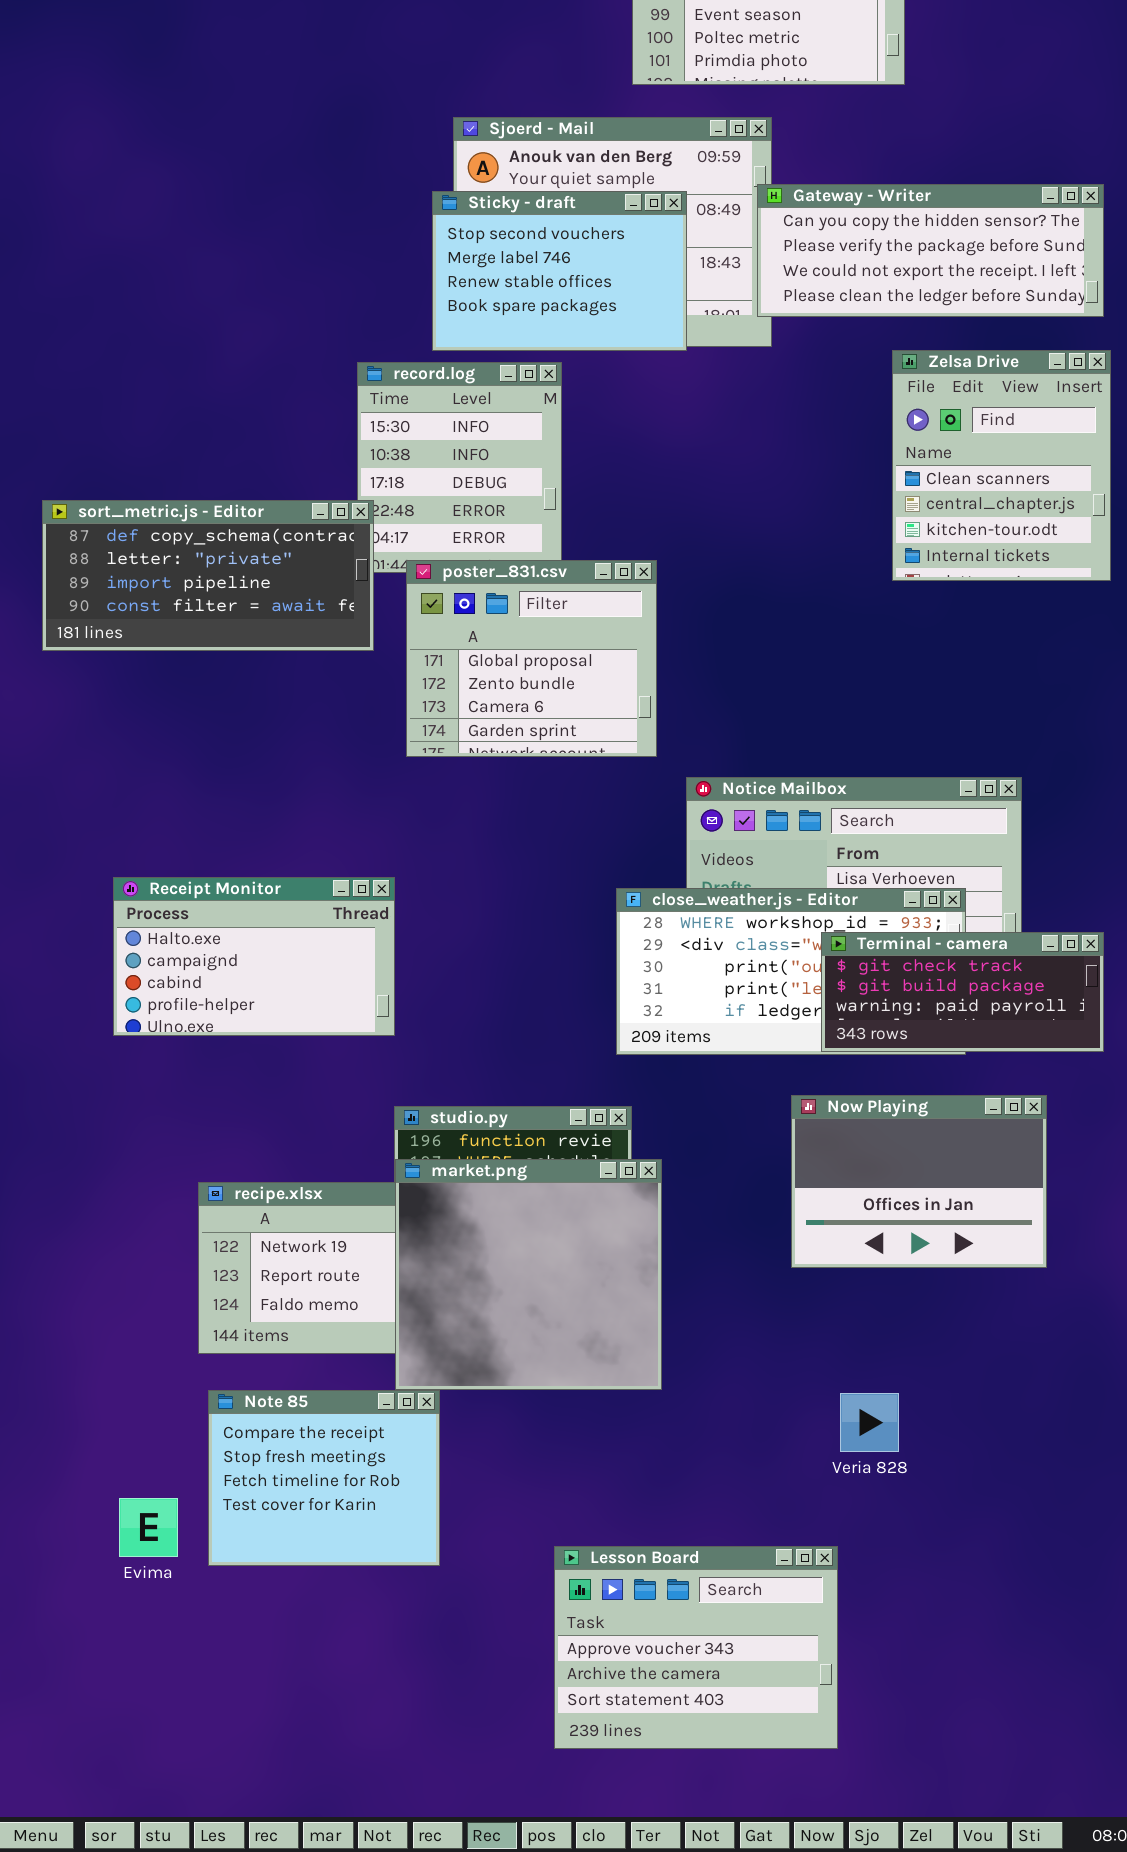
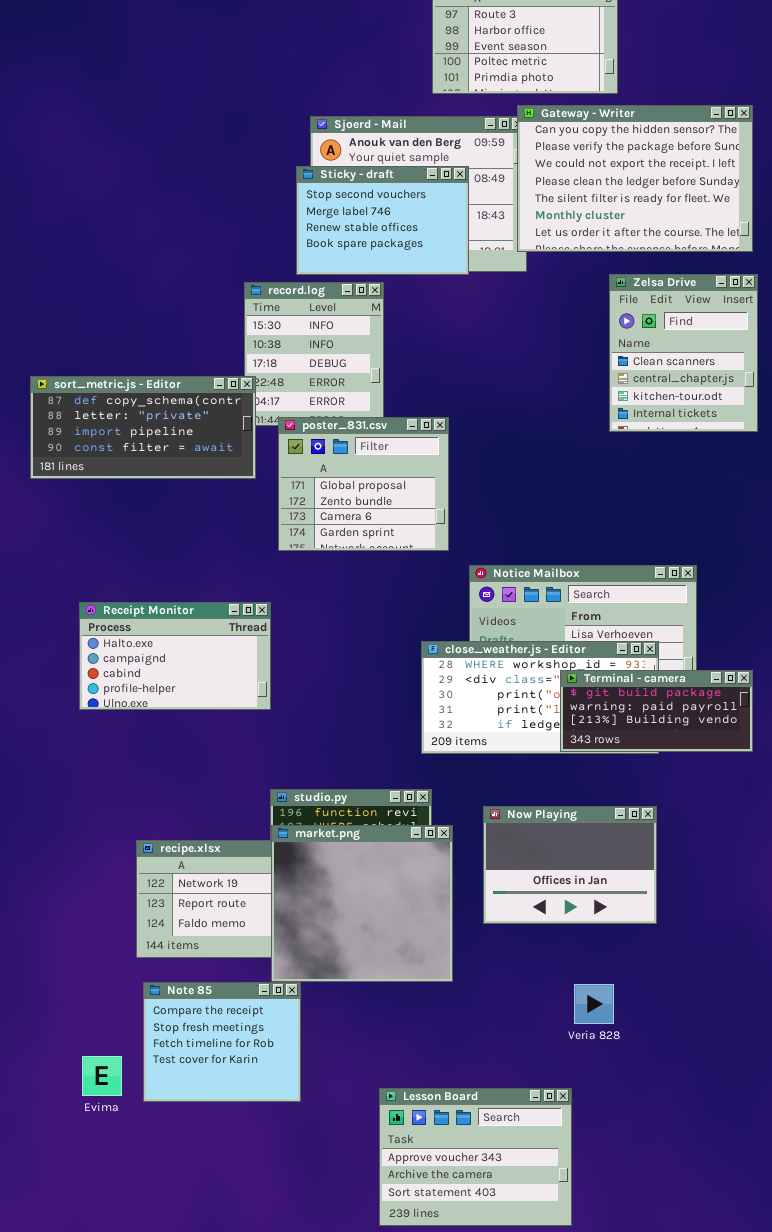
Gateway - Writer: [757,184,1104,317] -> [517,105,753,252], resized
Receipt Monitor: [113,877,395,1036] -> [79,602,271,710], moved
Terminal - camera: [821,932,1104,1052] -> [560,670,753,752], scrolled down 1 row
Now Playing: [791,1095,1047,1268] -> [483,806,657,924], moved

